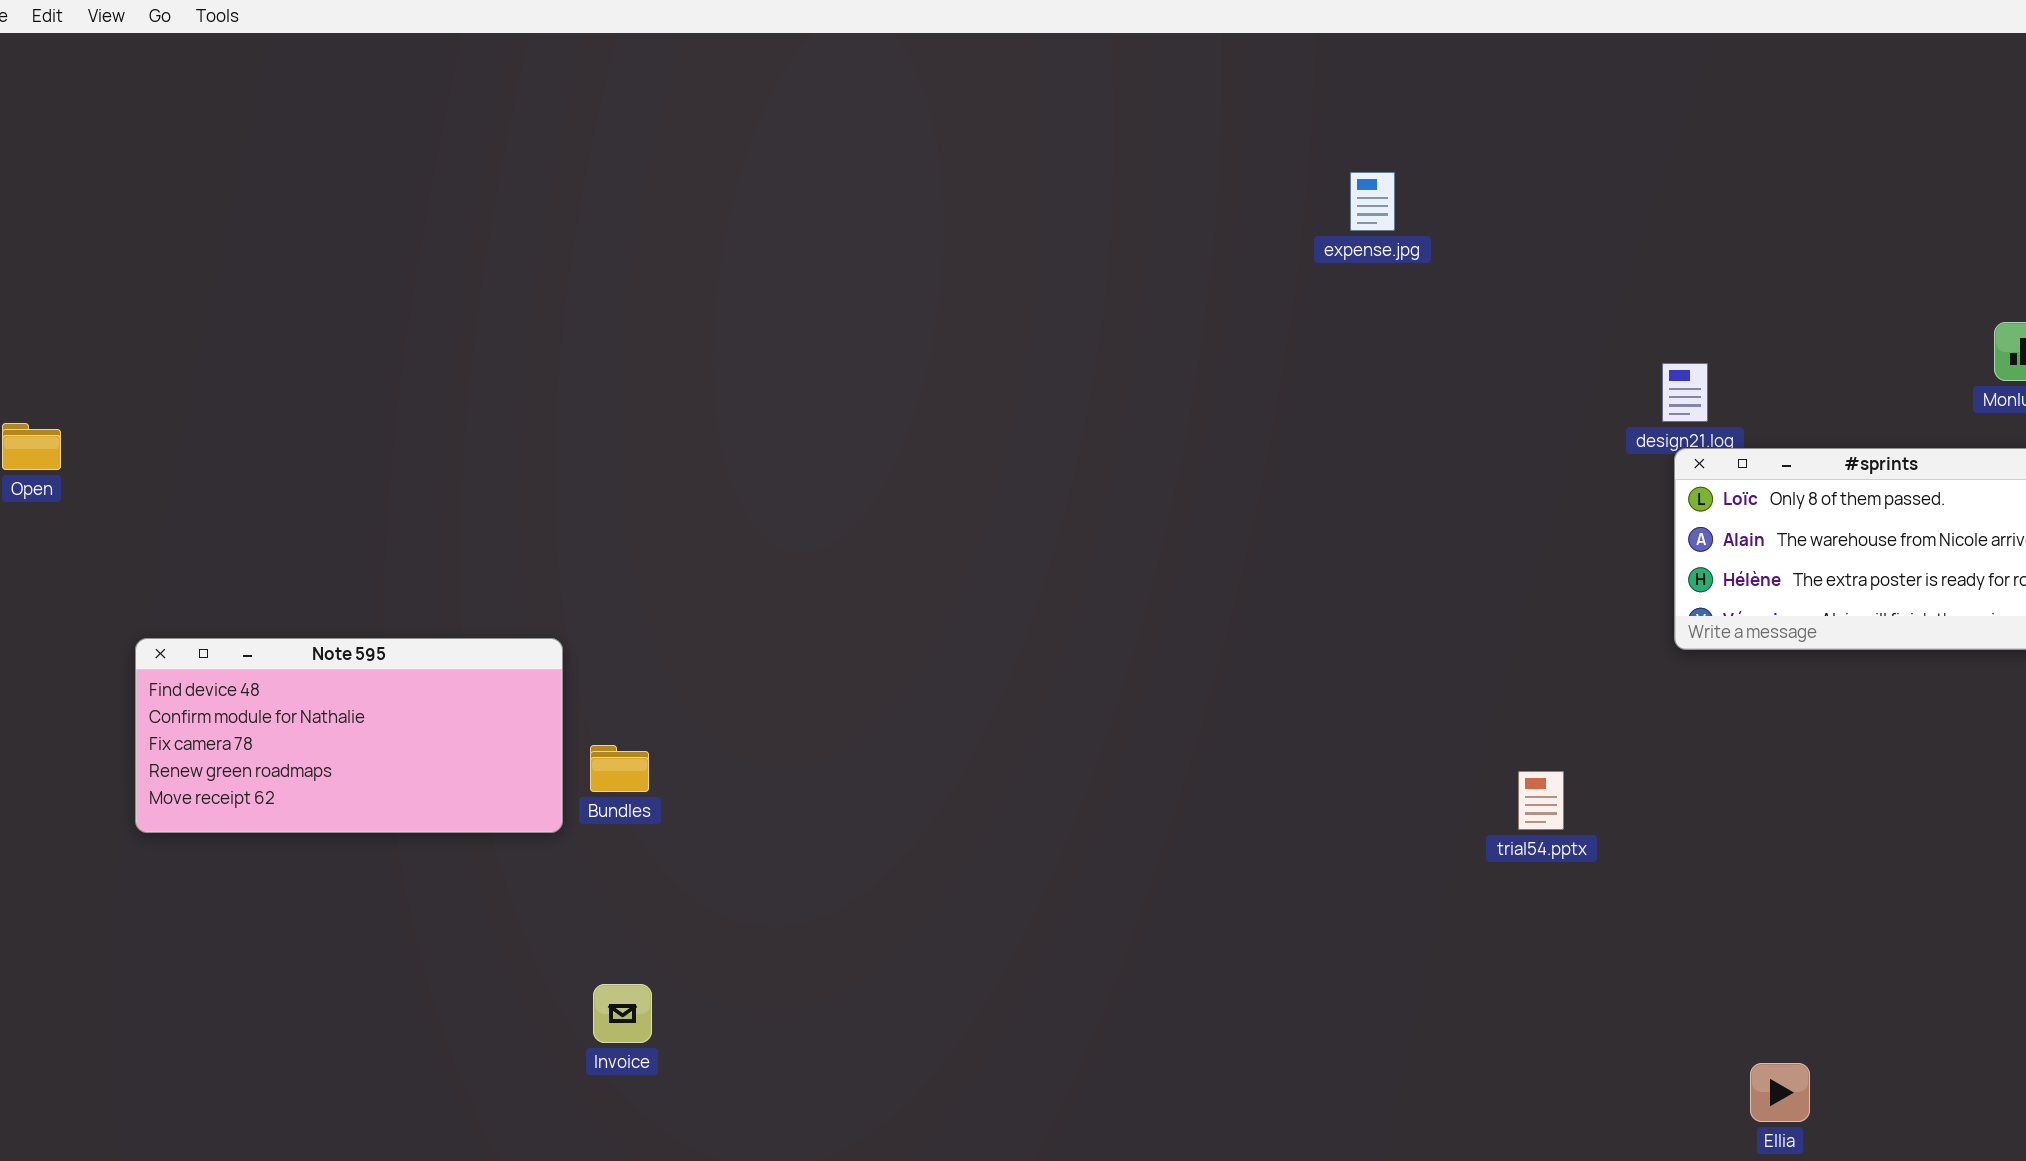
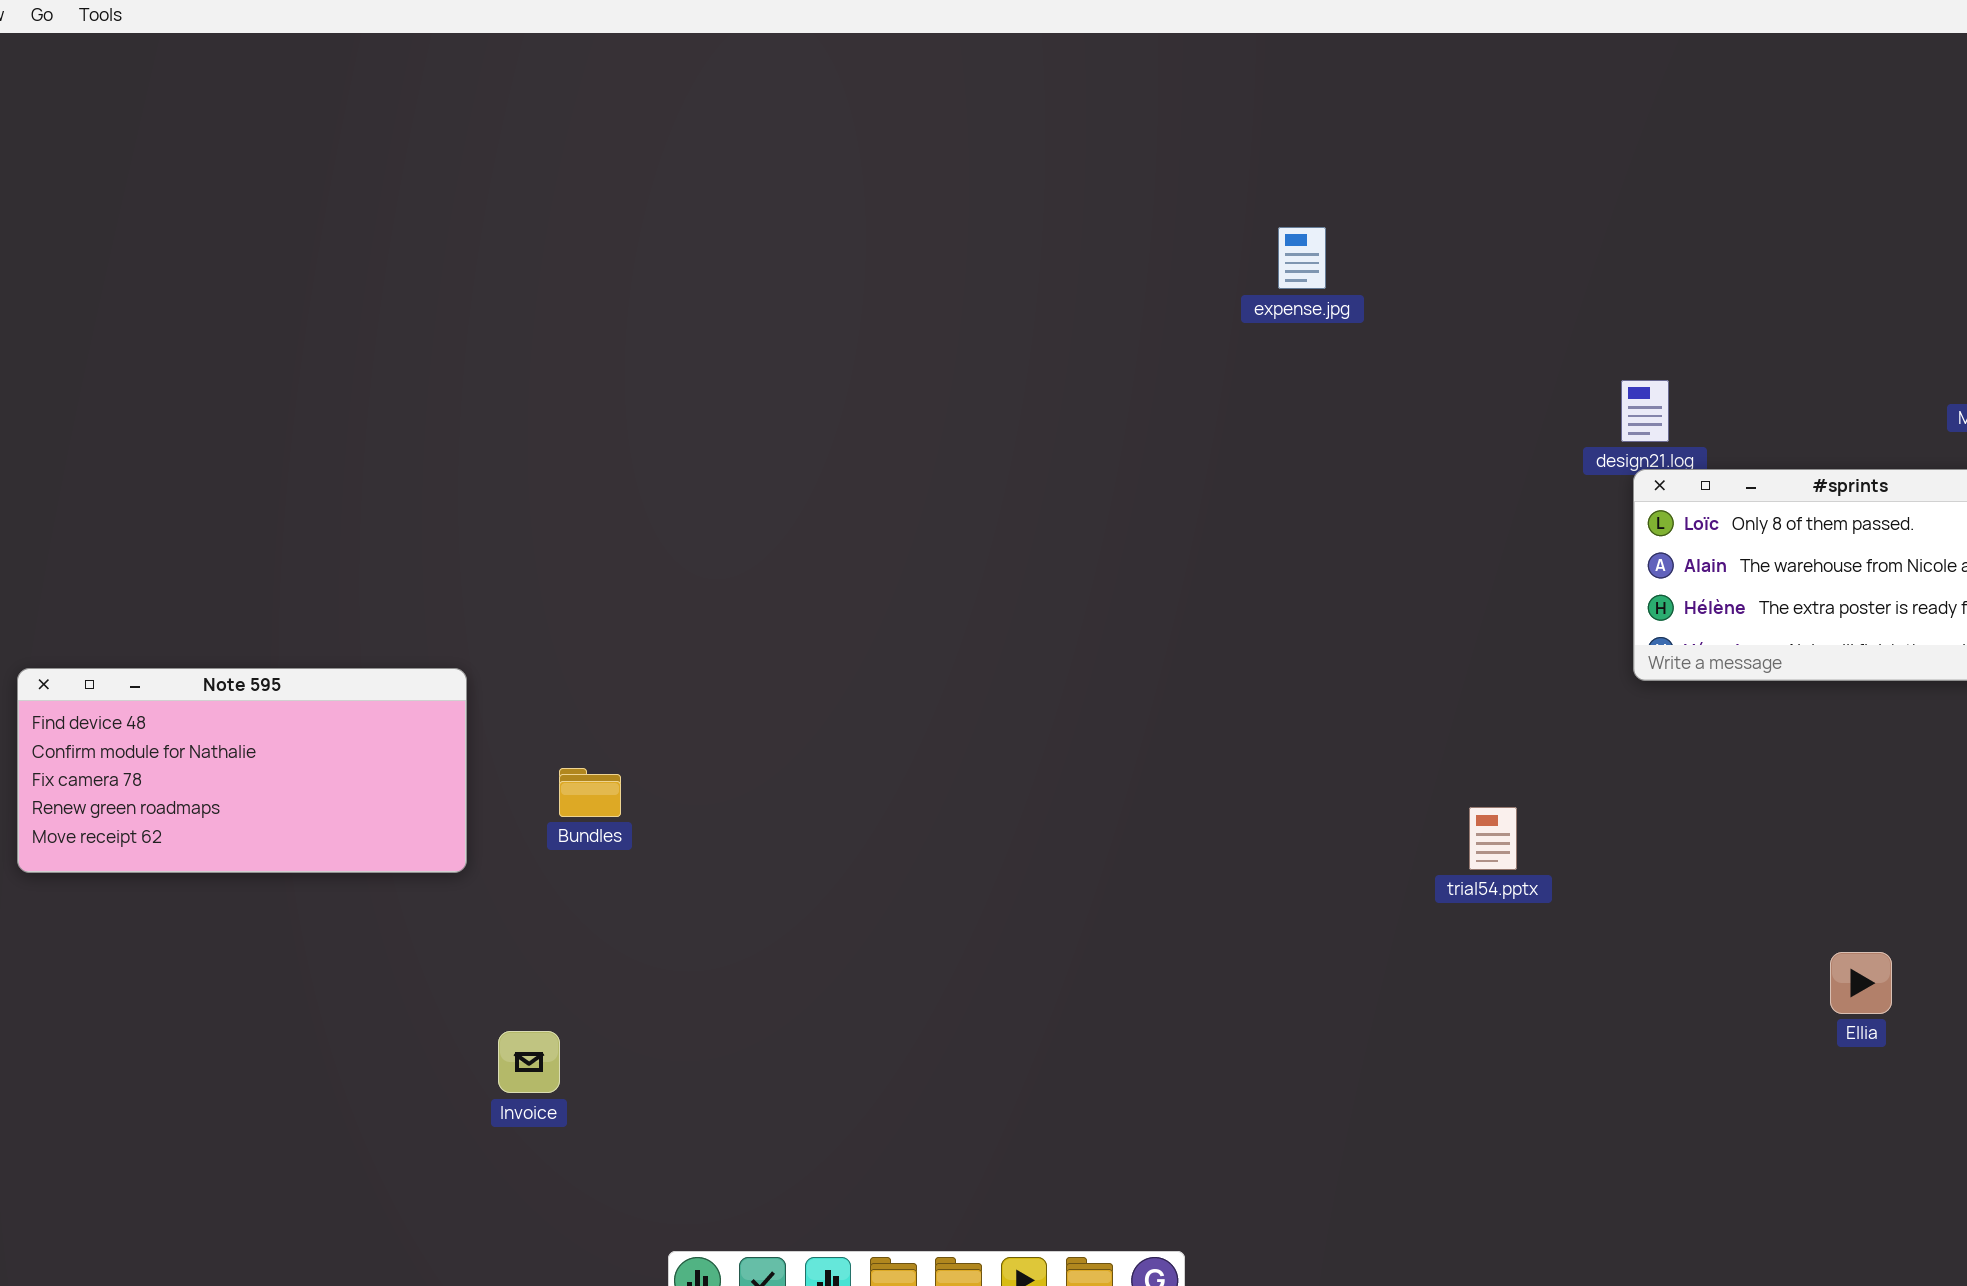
expense.jpg: [1350,172,1395,231] -> [1278,227,1326,289], moved
Bundles: [590,745,649,792] -> [559,768,621,817], moved
Ellia: [1750,1063,1810,1122] -> [1830,952,1892,1014], moved

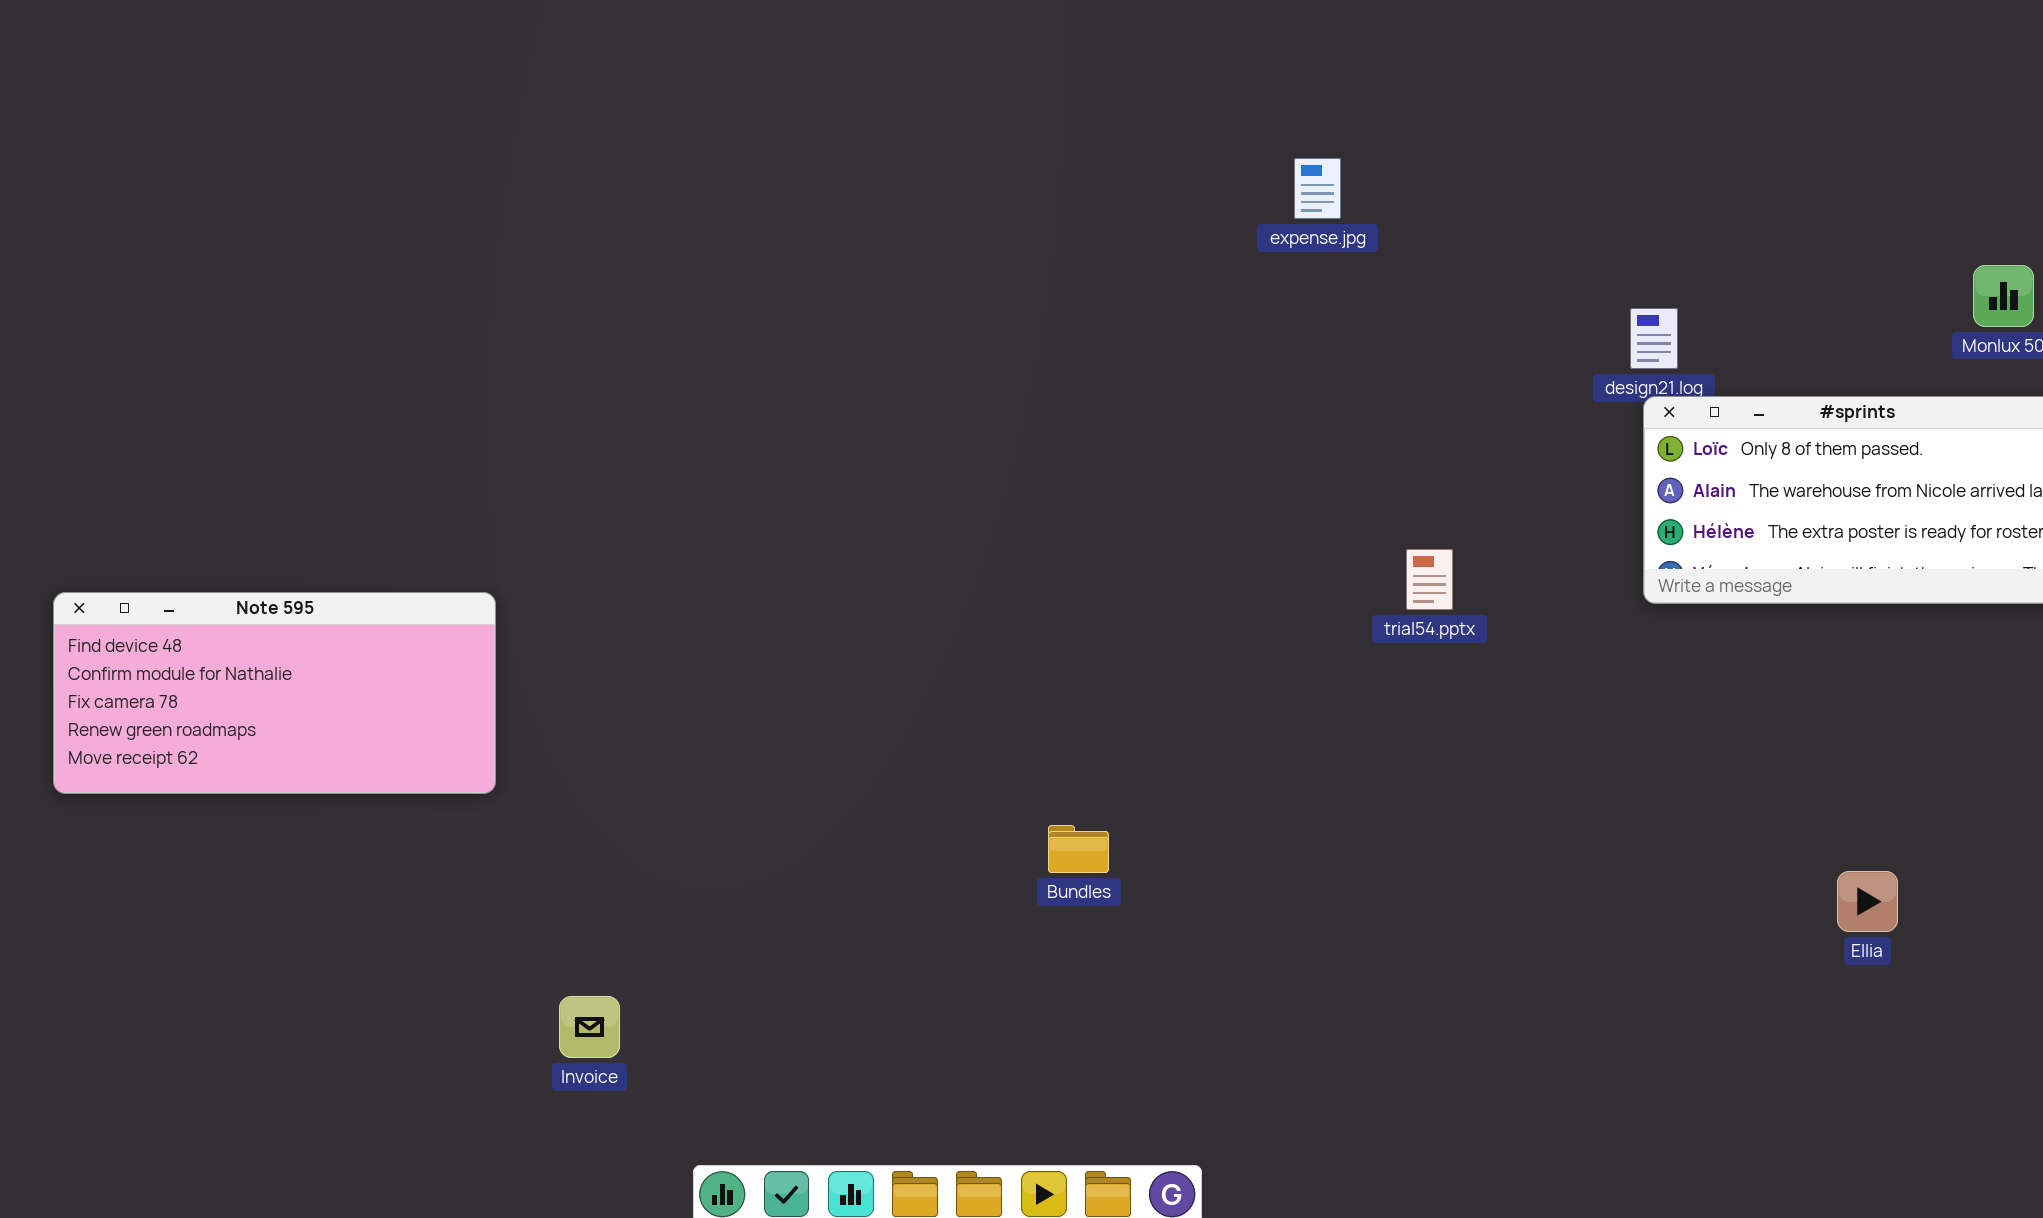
Bundles: [559,768,621,817] -> [1048,825,1109,873], moved
trial54.pptx: [1469,807,1517,870] -> [1406,549,1453,610], moved
Invoice: [498,1031,560,1093] -> [559,996,620,1058], moved

